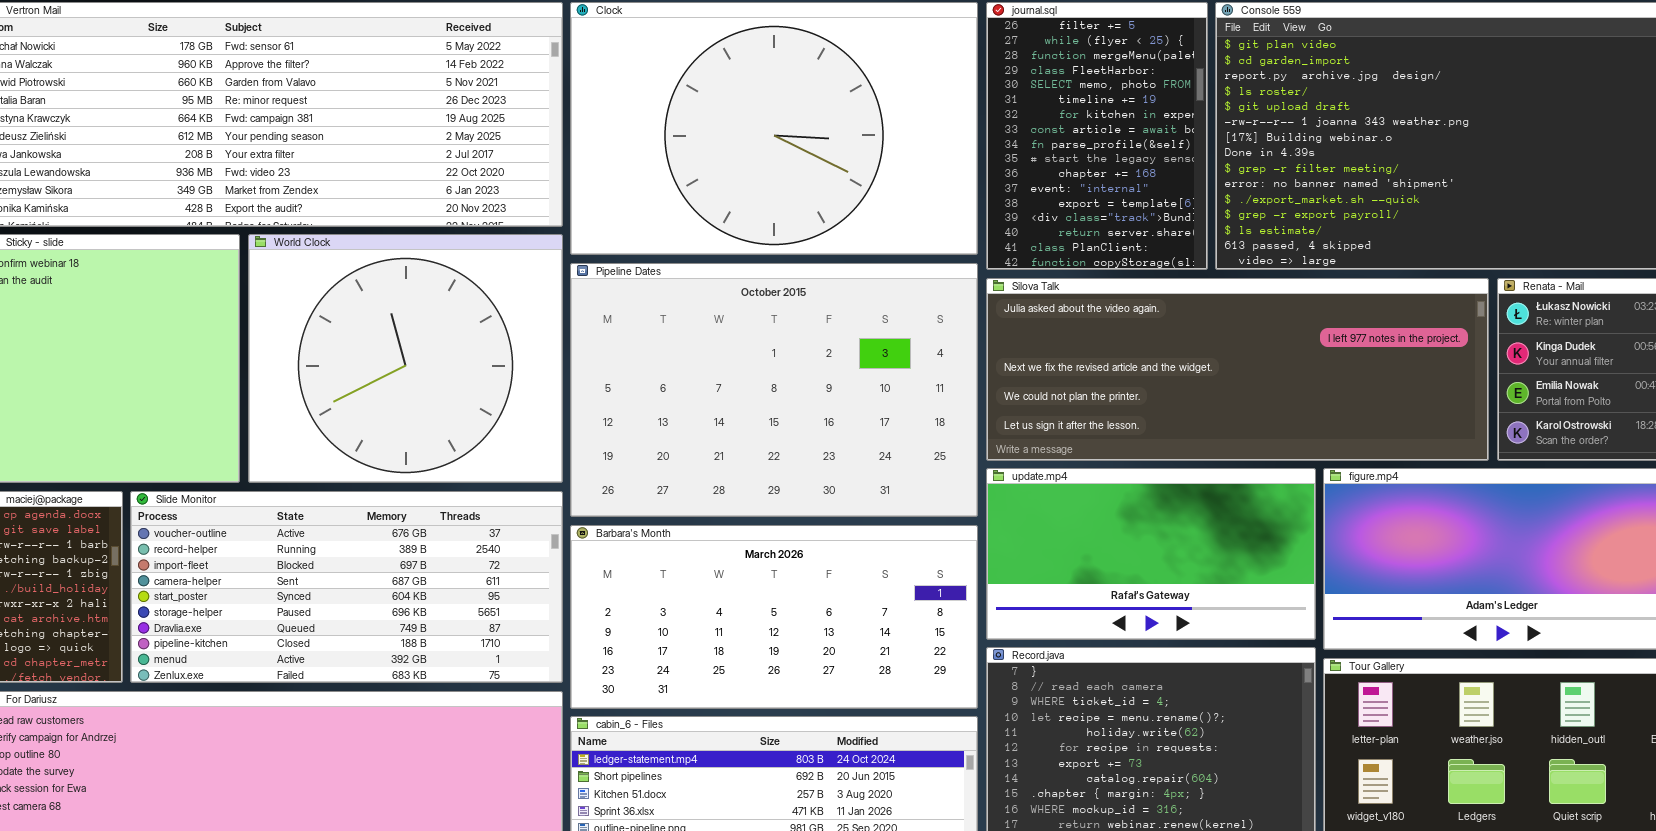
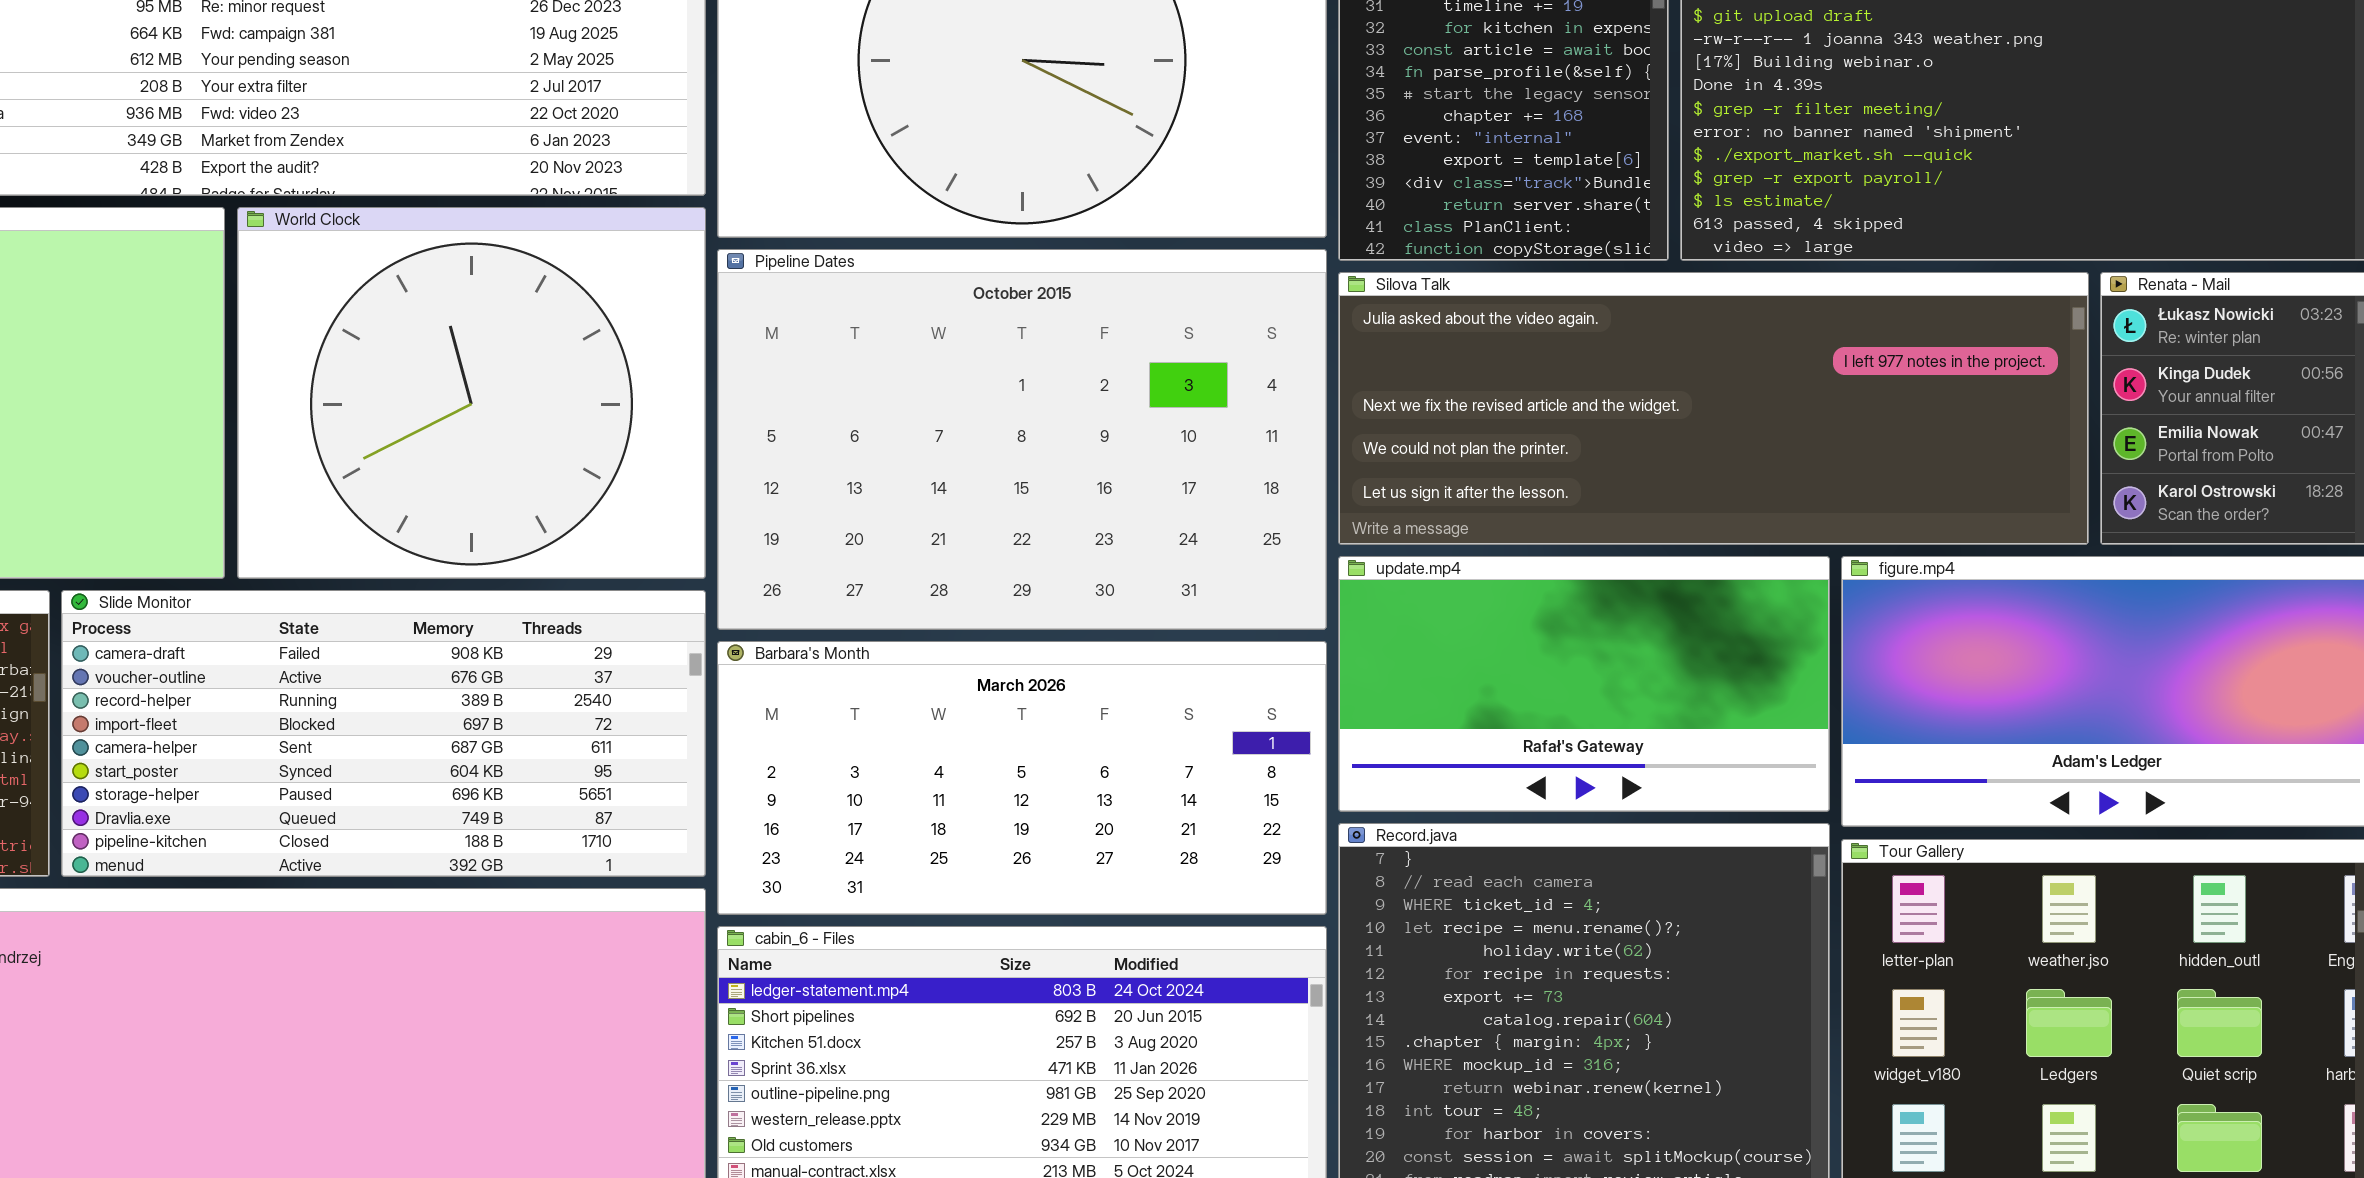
Slide Monitor: [130,491,563,683] -> [61,590,706,877], scrolled up 1 row

